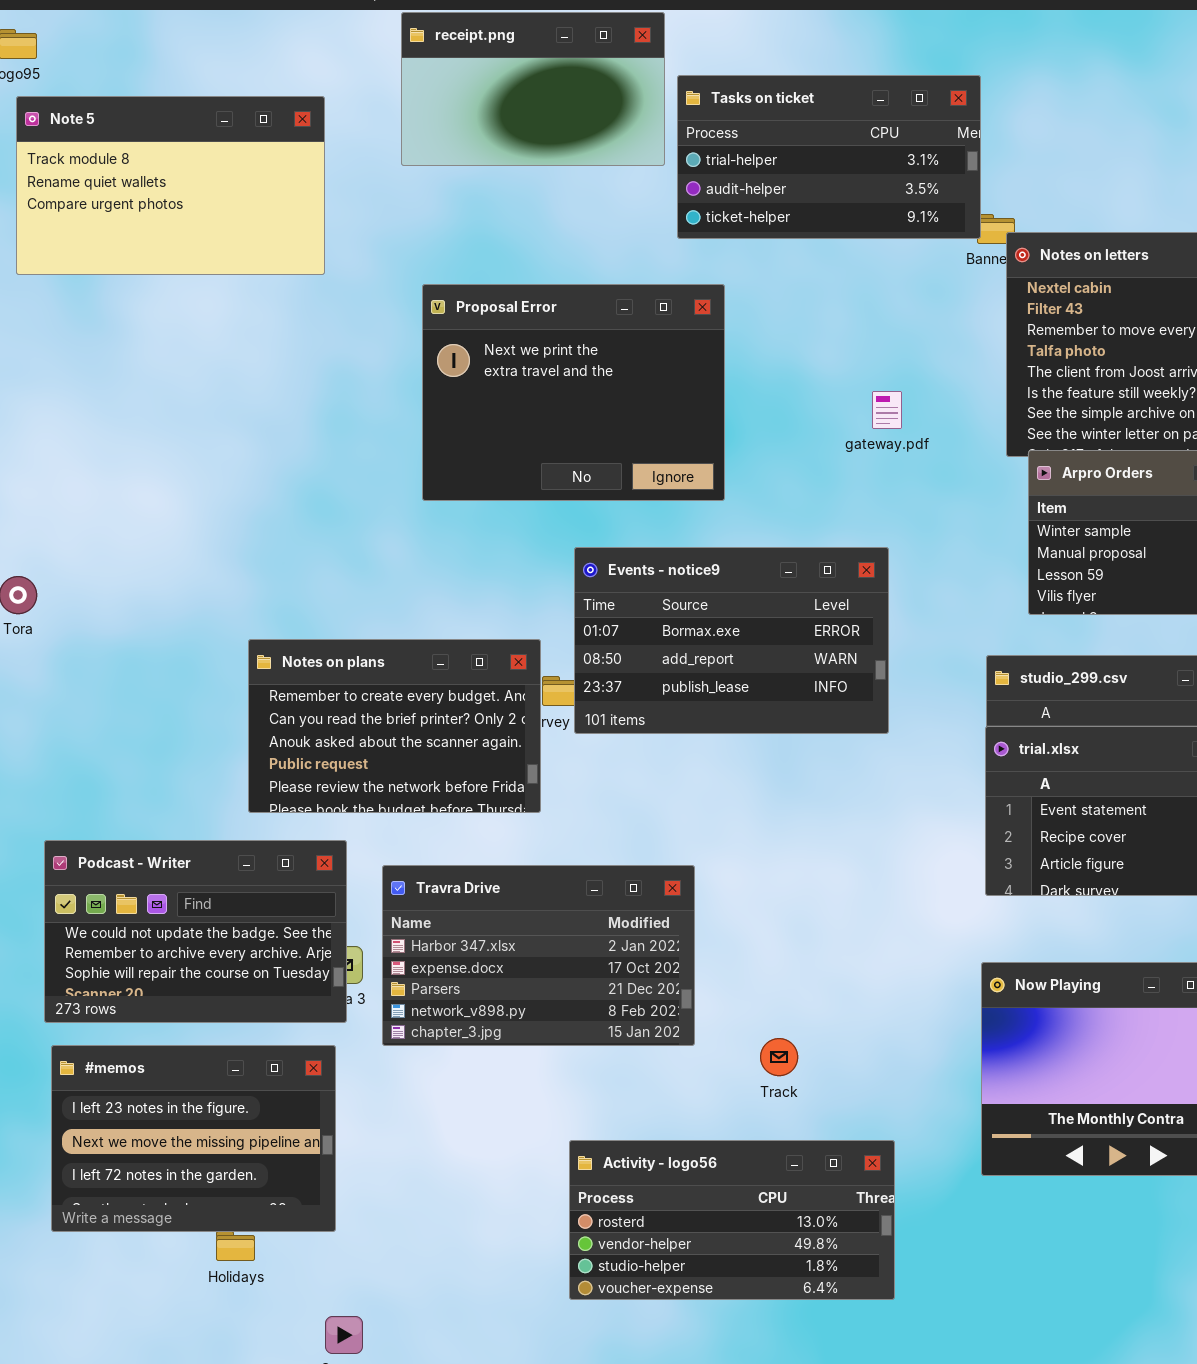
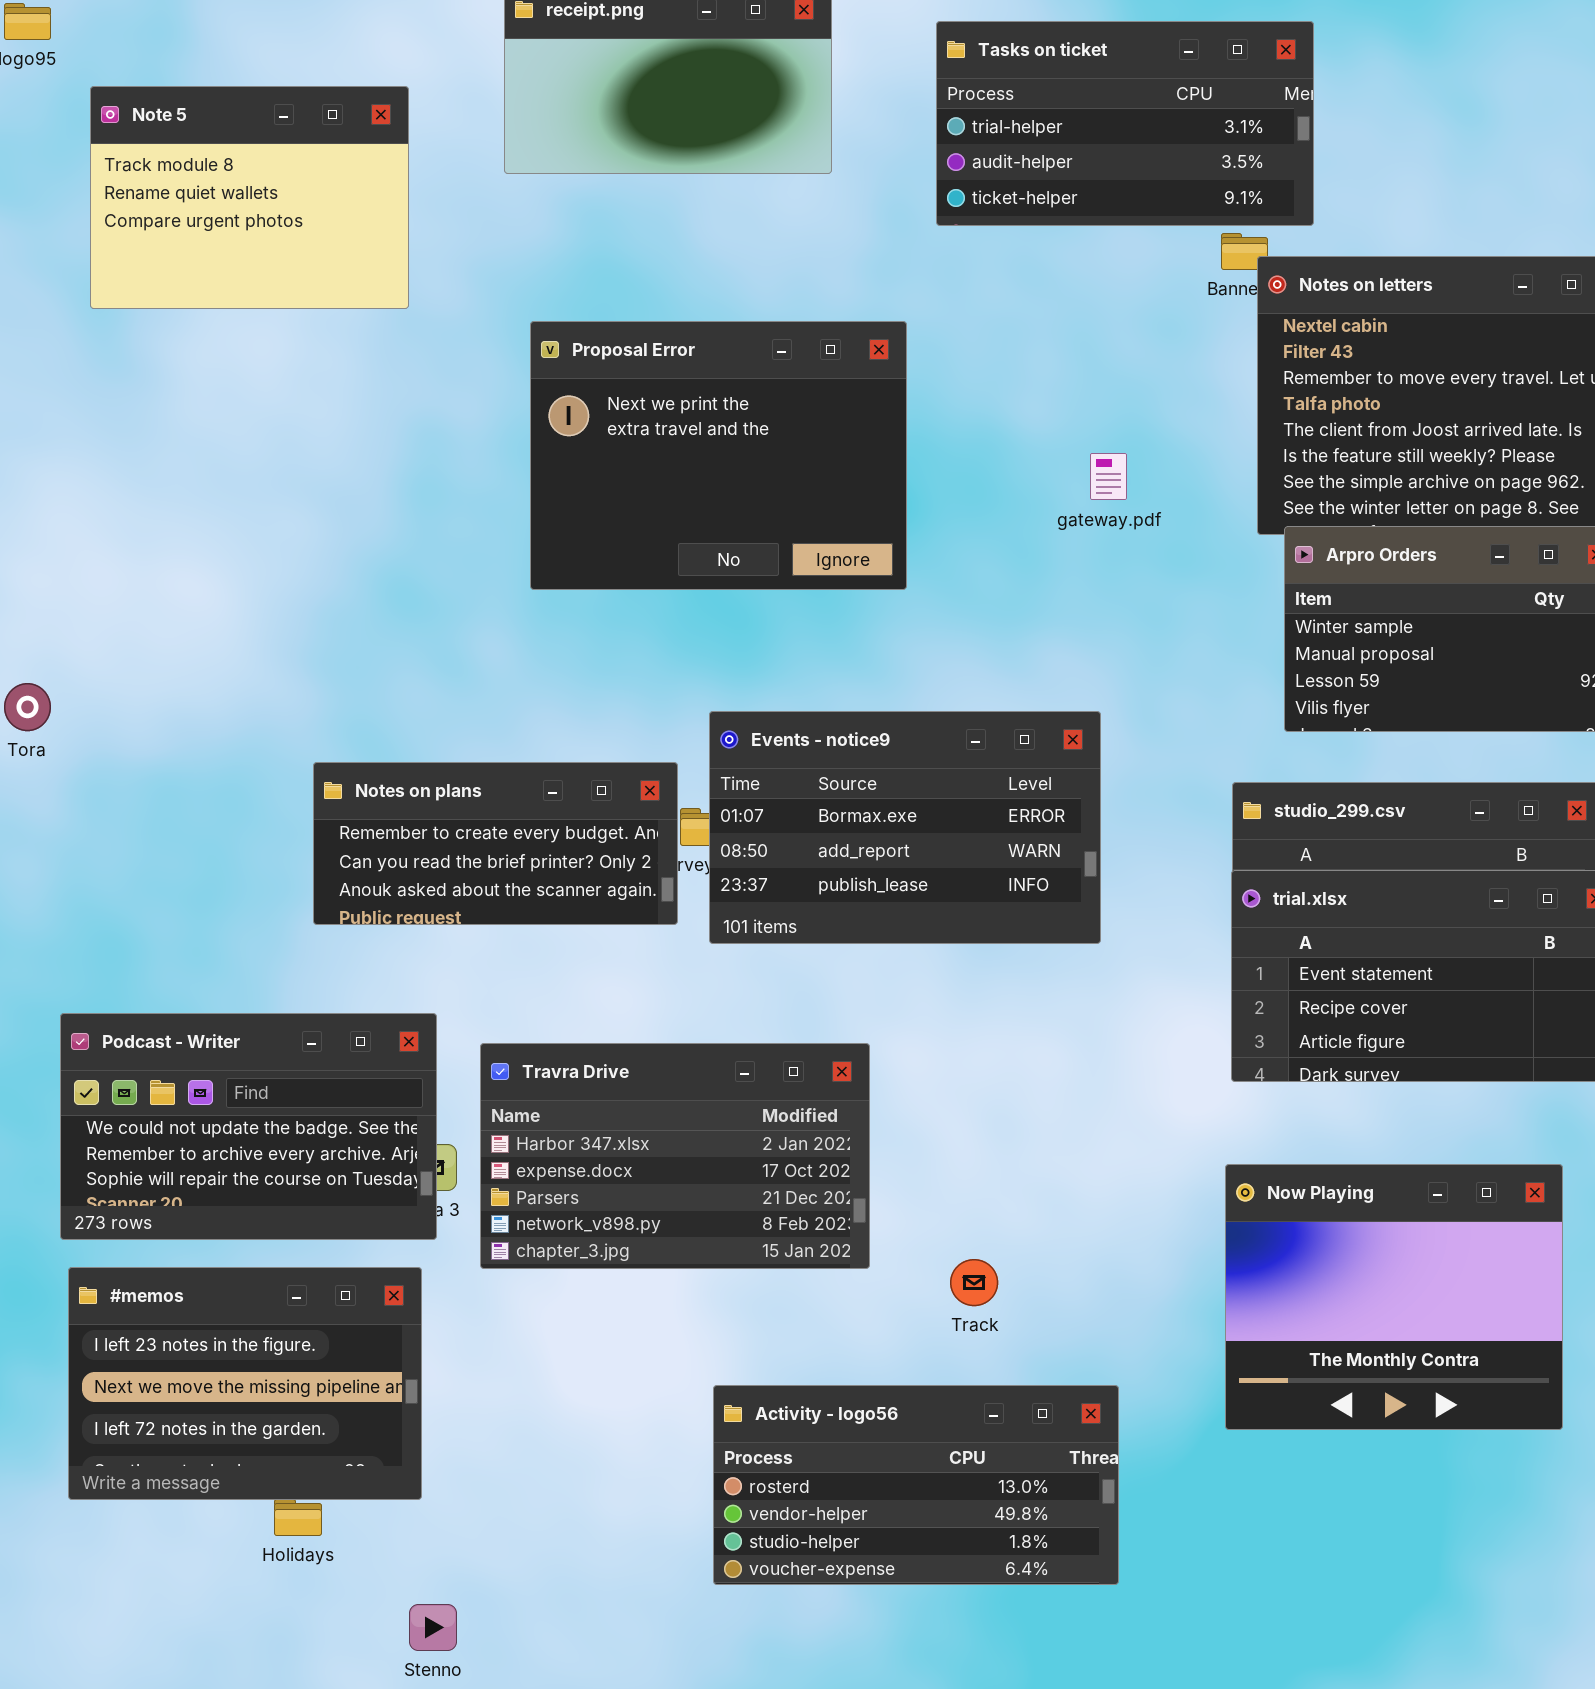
Tasks on ticket: [677,75,981,239] -> [936,21,1314,226], moved
Note 5: [16,96,325,275] -> [90,86,409,309], resized
Events - notice9: [574,547,889,734] -> [709,711,1101,944], moved
Notes on plans: [248,639,541,813] -> [313,762,678,925], resized

